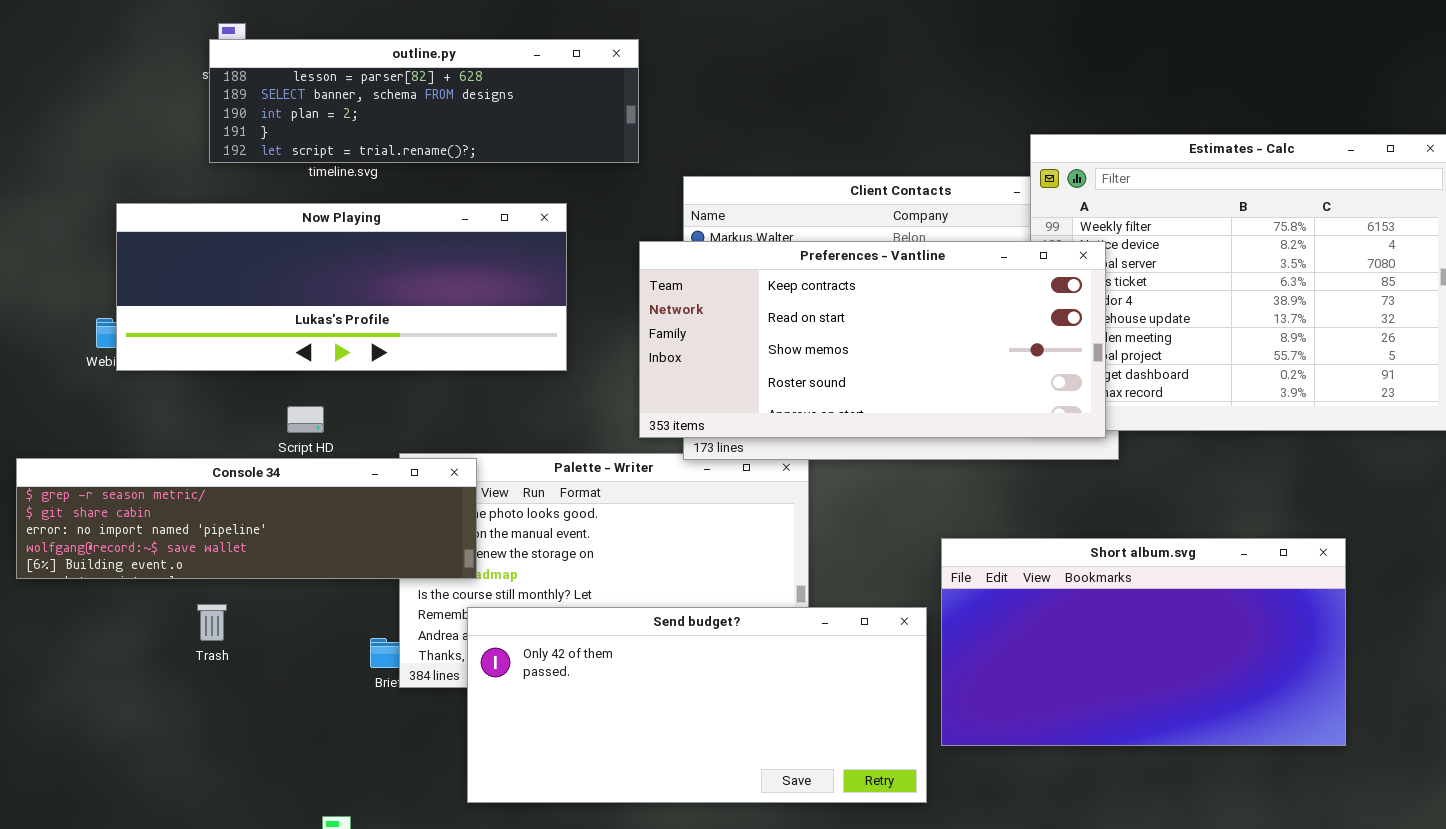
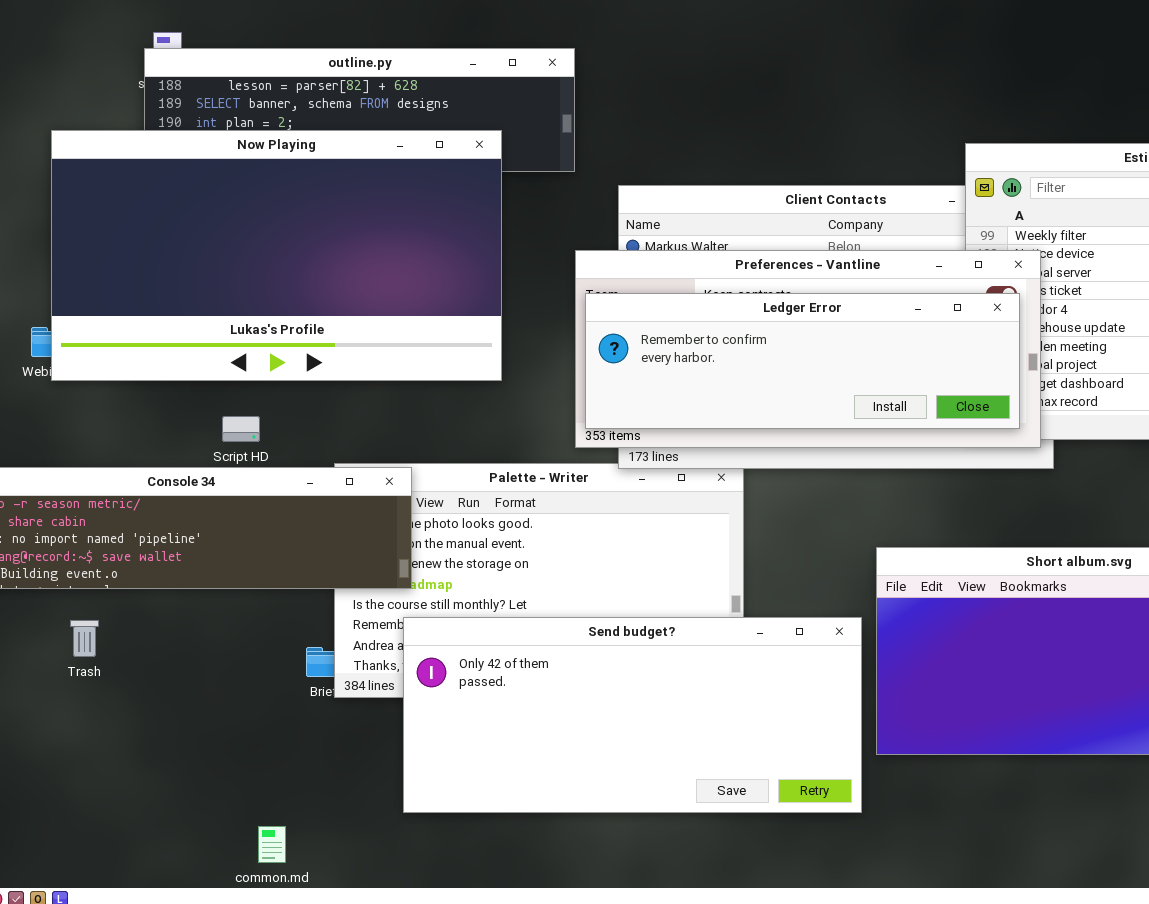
Now Playing: [116,203,567,371] -> [51,130,502,381], resized
Ledger Error: none -> [585,293,1020,429], opened
Trash: [197,604,227,641] -> [70,620,99,657], moved

